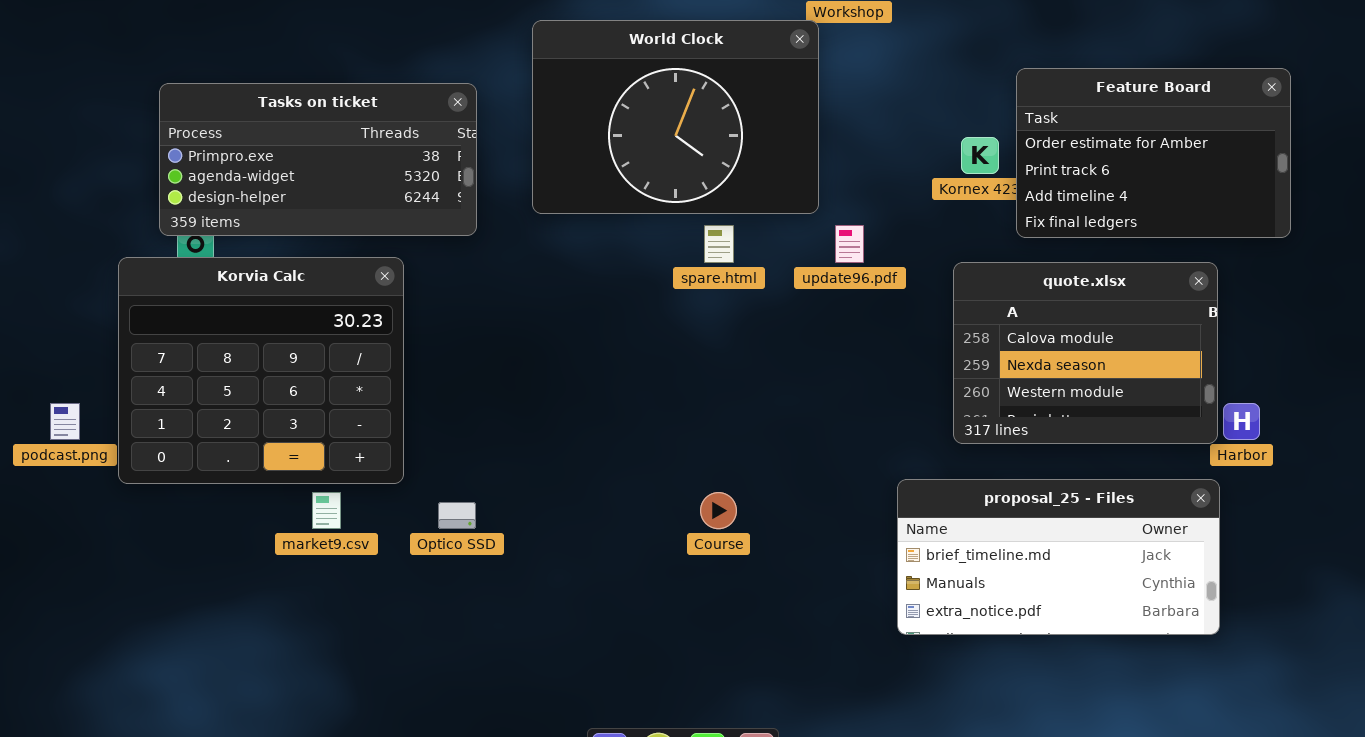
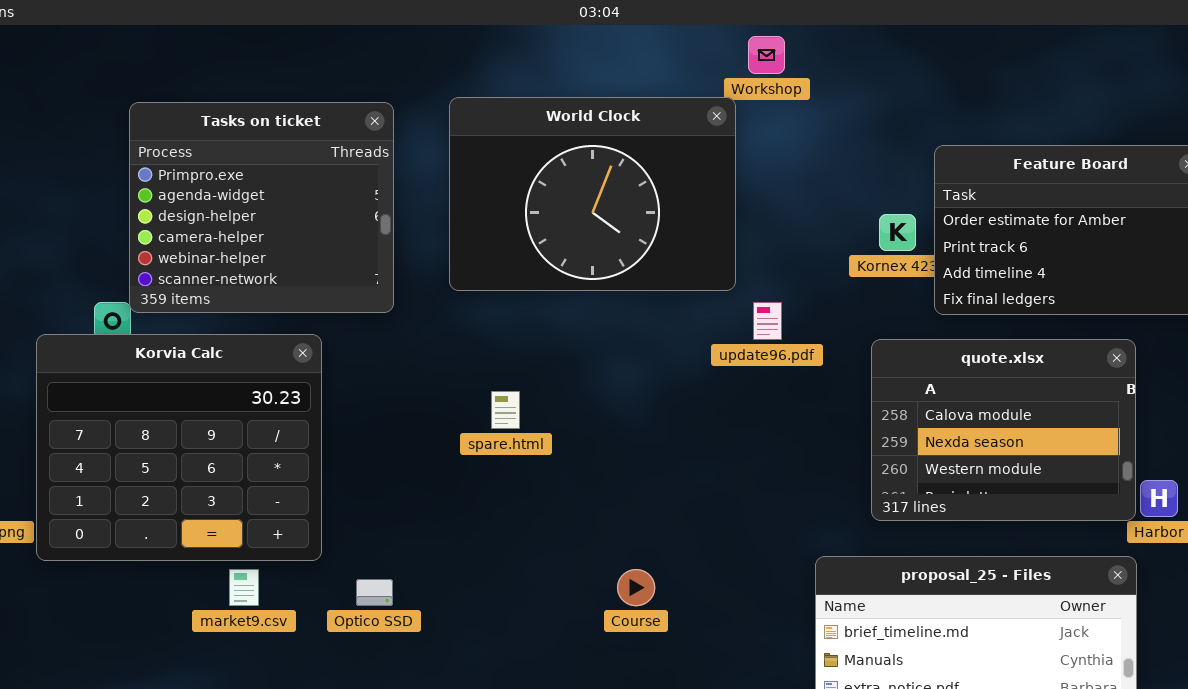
Tasks on ticket: [159,83,477,236] -> [129,102,394,313], resized
spare.html: [704,225,734,263] -> [491,391,520,429], moved

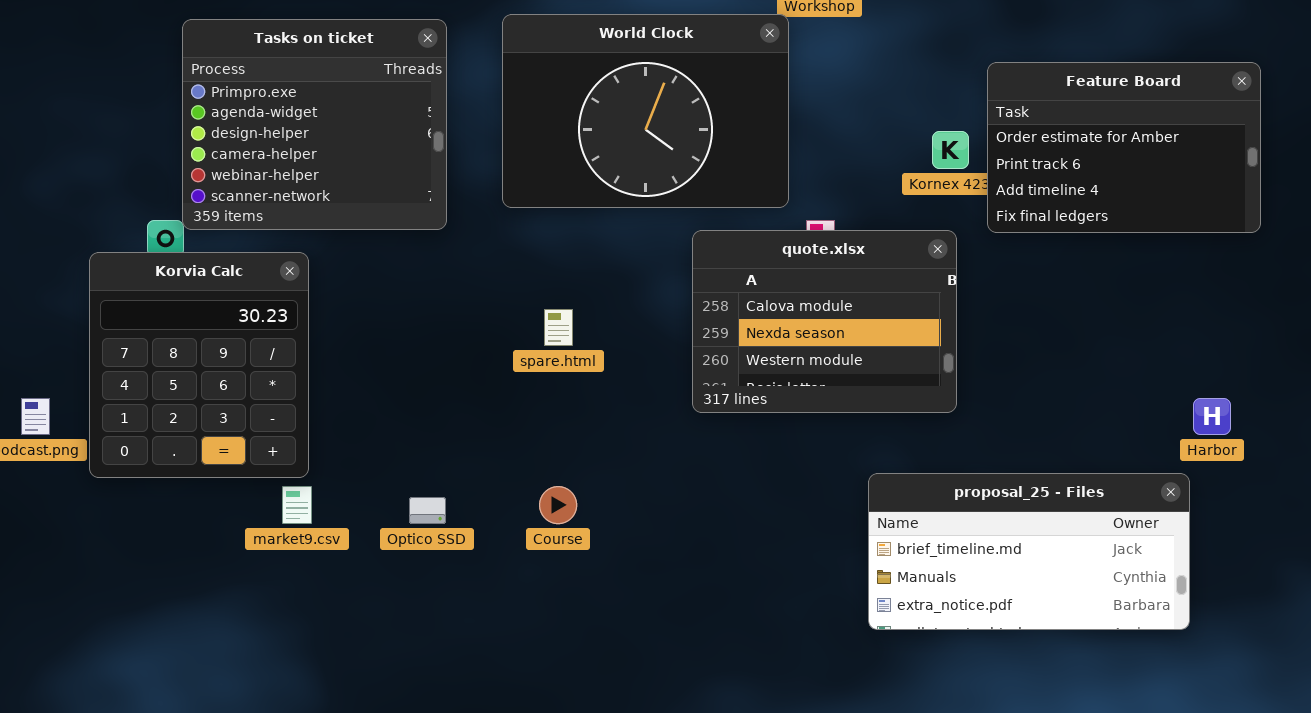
Korvia Calc: [36,334,322,561] -> [89,252,309,478], resized
quote.xlsx: [871,339,1136,521] -> [692,230,957,413], moved
Course: [617,569,655,606] -> [539,486,577,524], moved

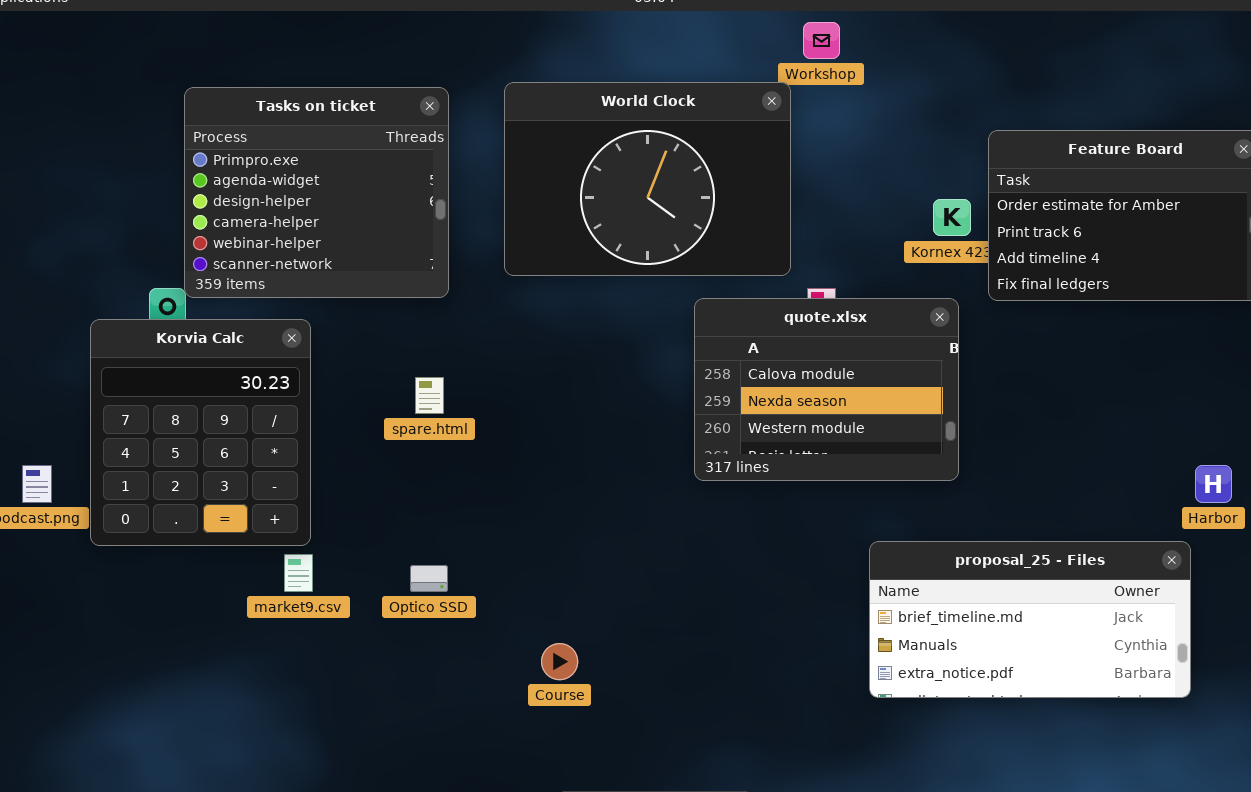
spare.html: [544,309,573,346] -> [415,377,444,414], moved
Course: [539,486,577,524] -> [541,643,578,680], moved

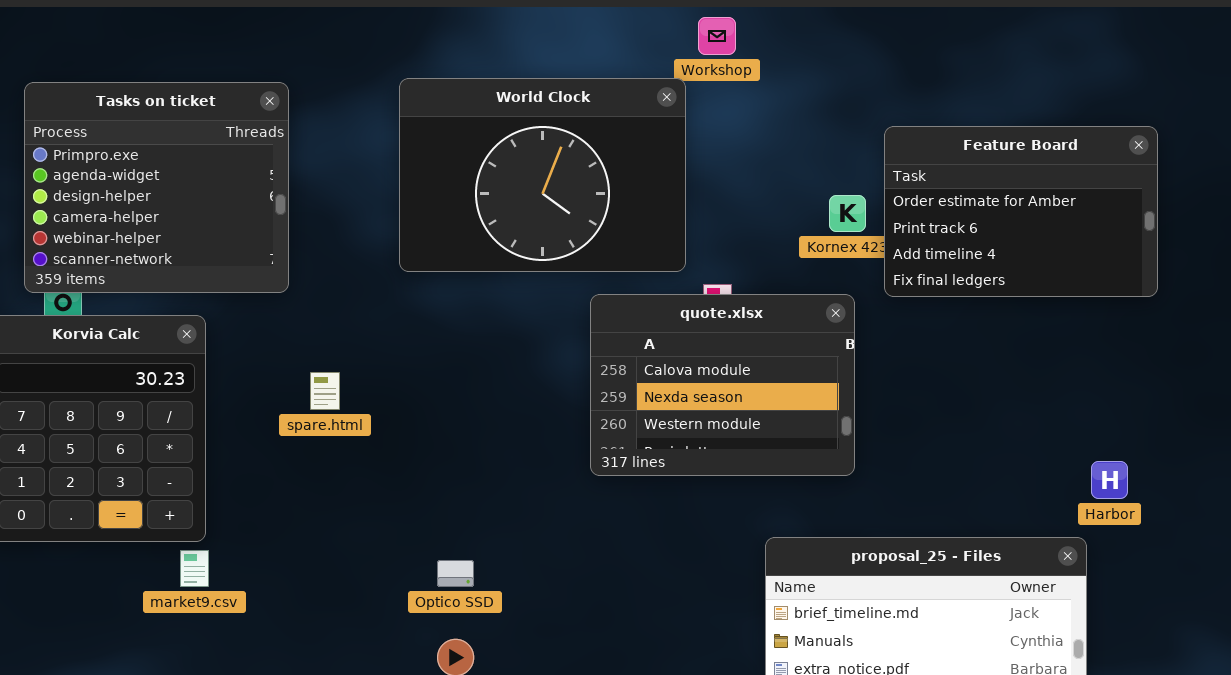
Tasks on ticket: [184,87,449,298] -> [24,82,289,293], moved
Optico SSD: [410,565,448,592] -> [437,560,474,587], moved

